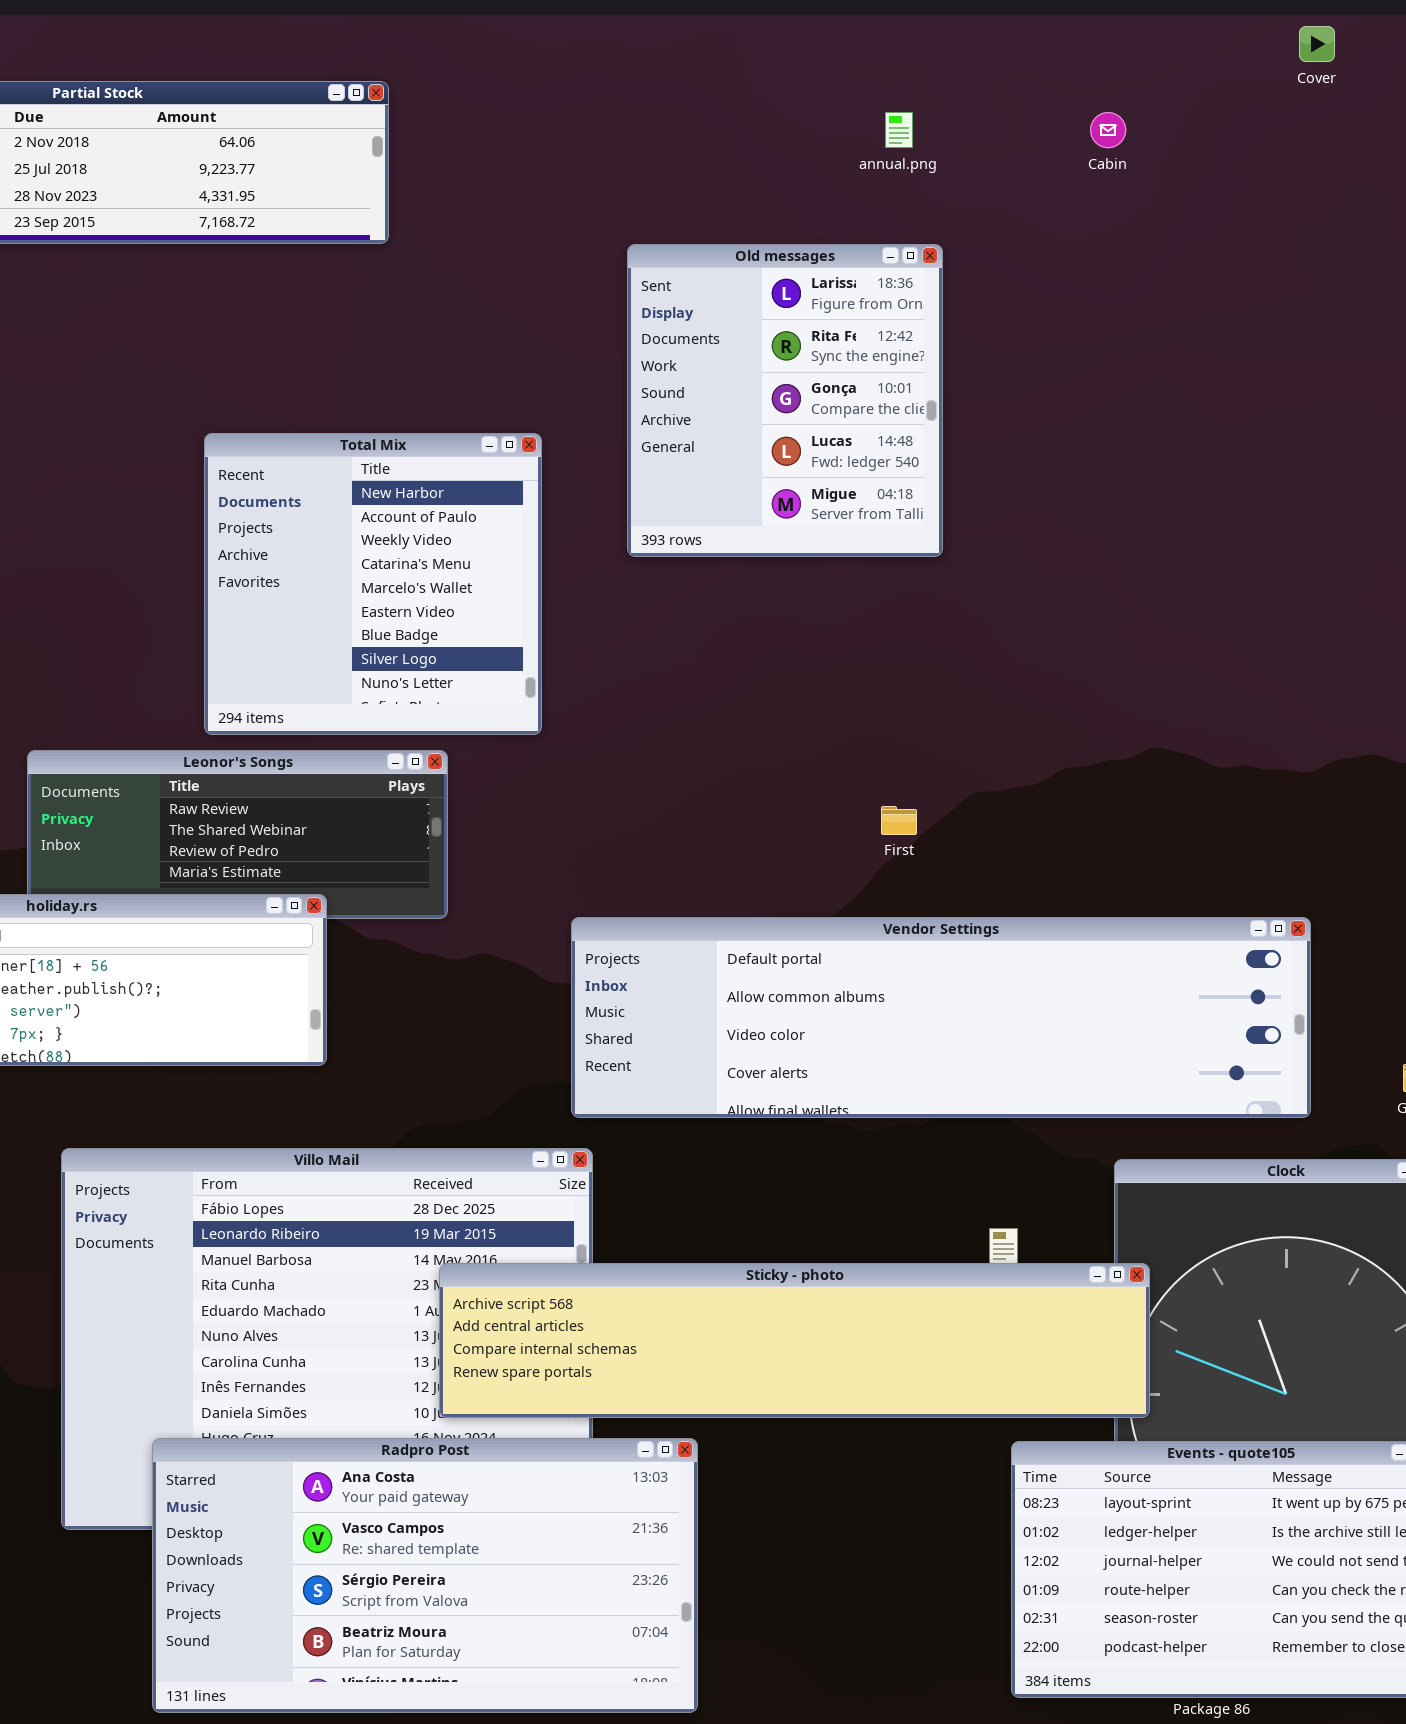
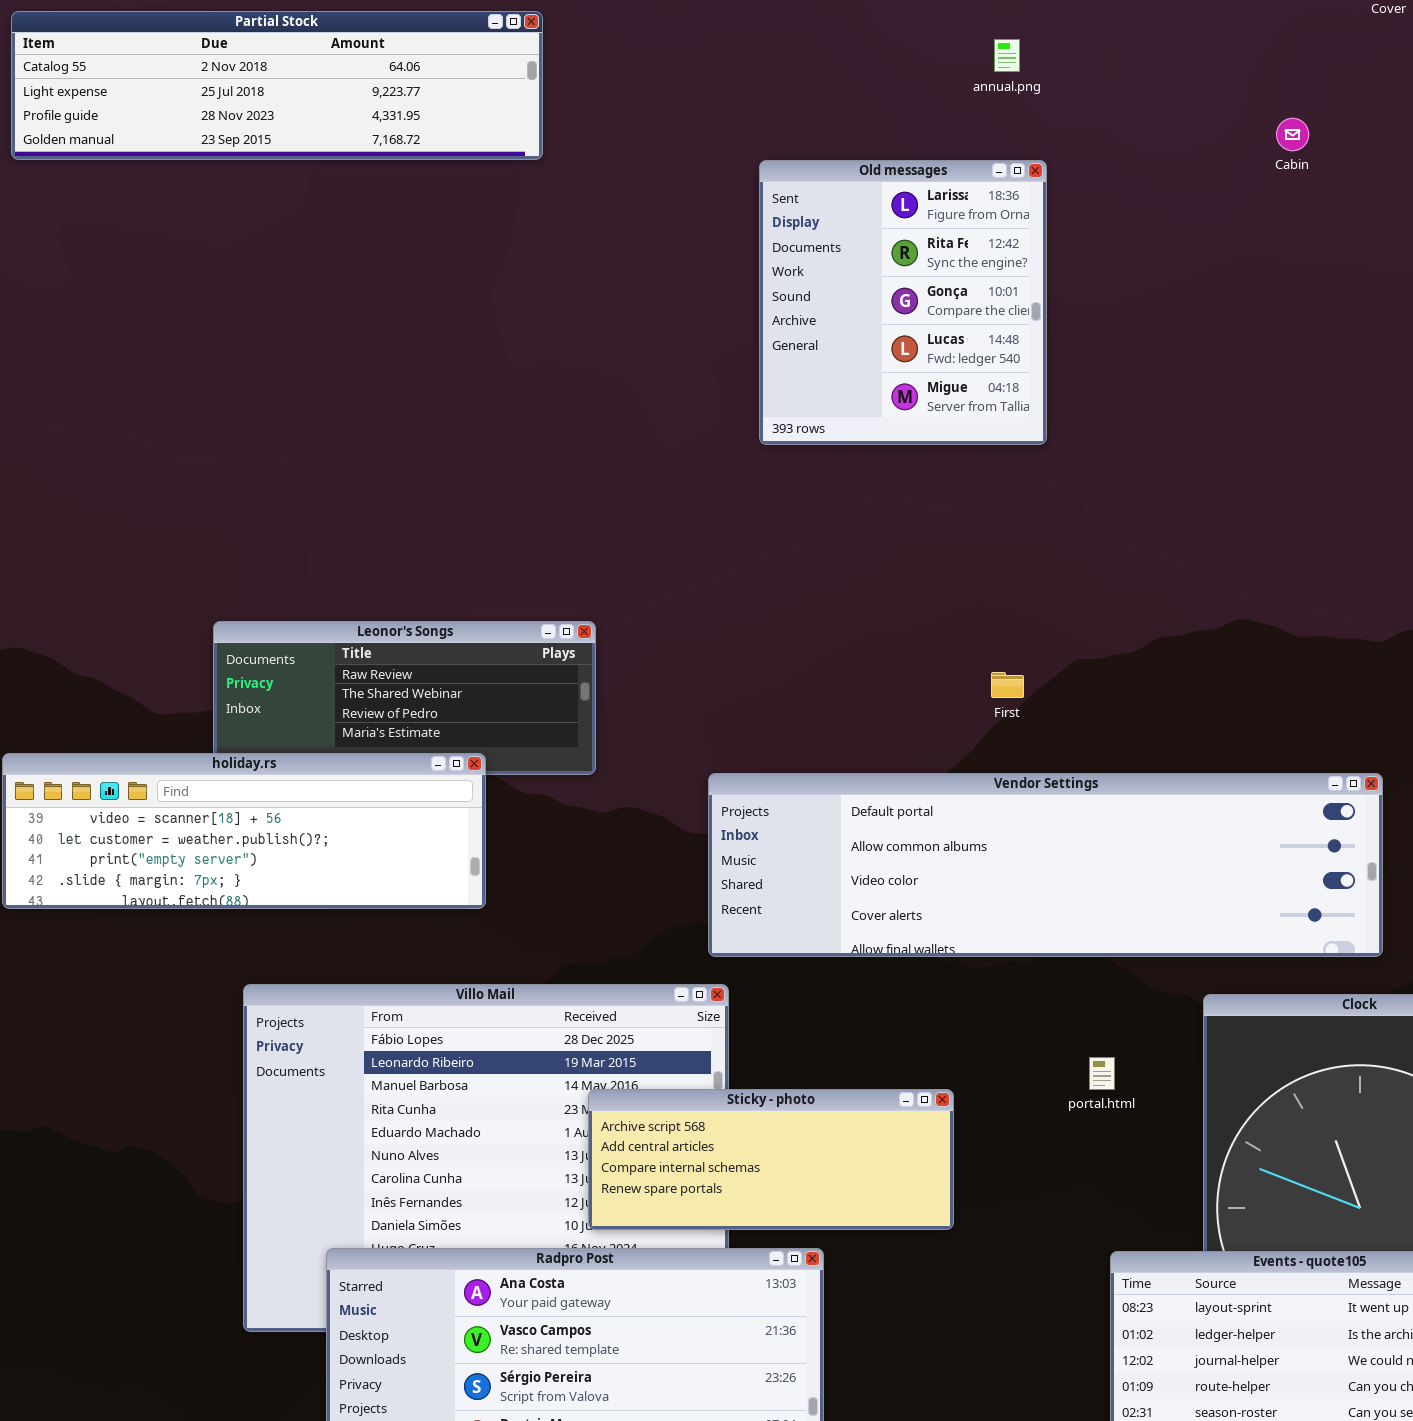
Cabin: [1090,112,1126,148] -> [1276,118,1309,151], moved
Total Mix: [204,433,542,735] -> none, closed
Sticky - photo: [439,1263,1150,1418] -> [588,1089,954,1230], resized

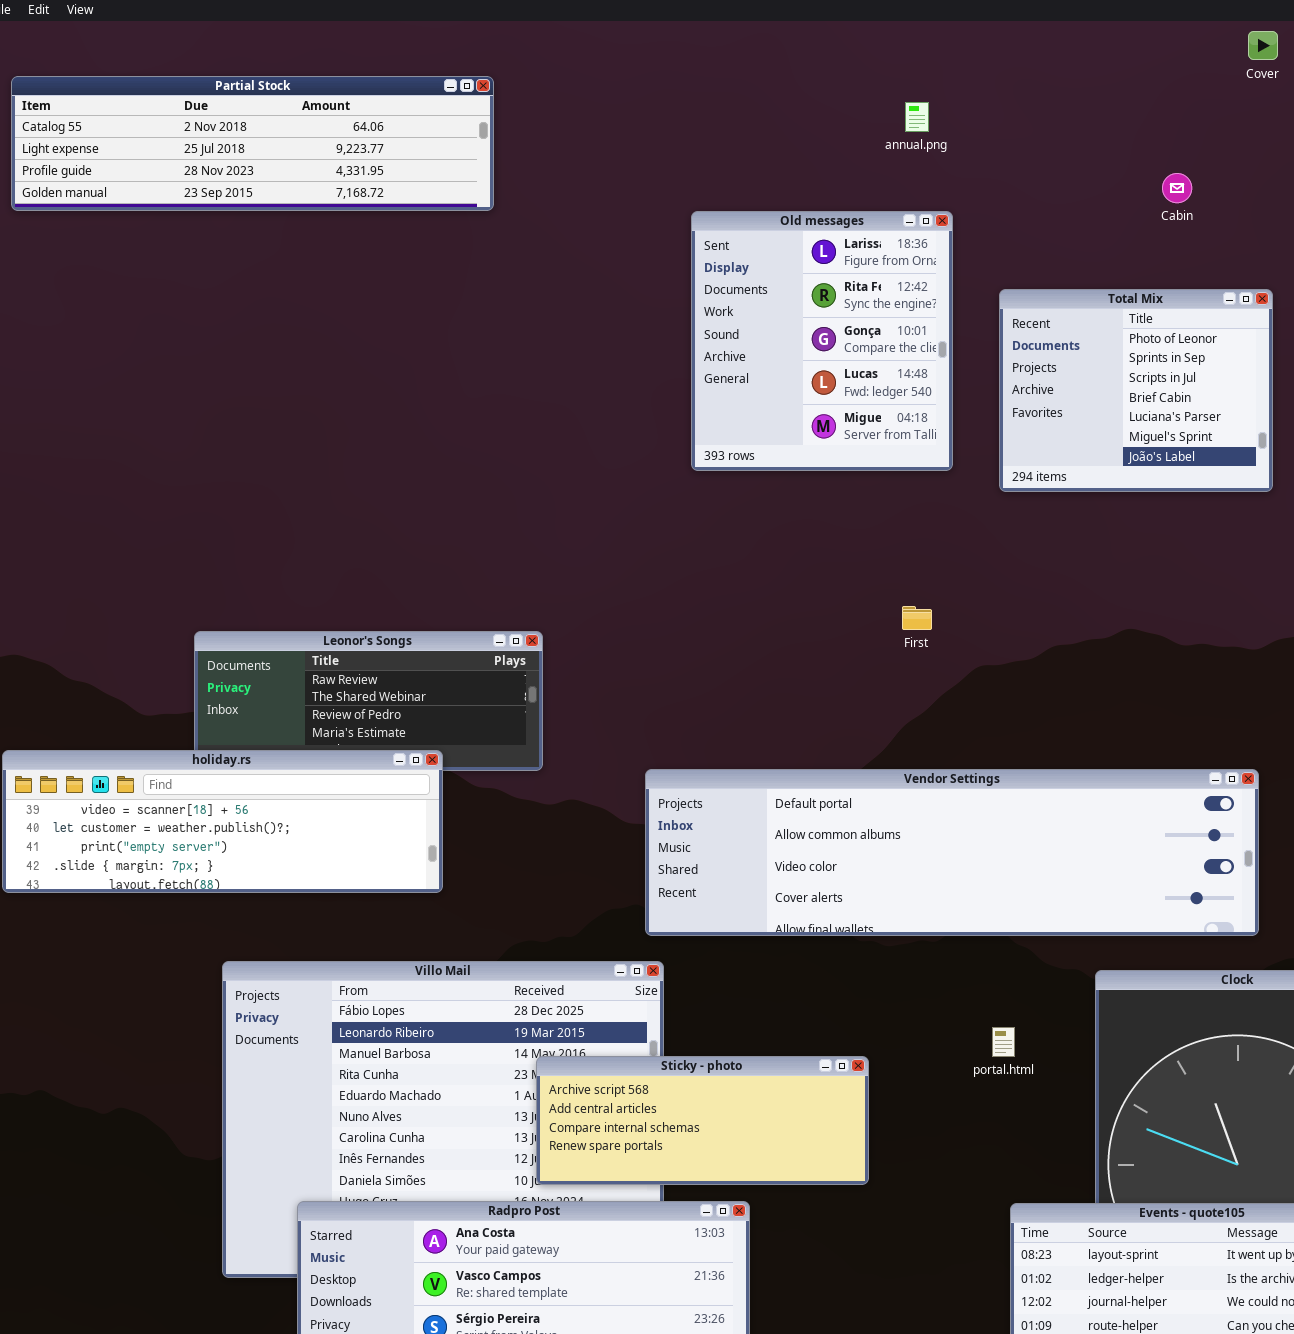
Total Mix: none -> [999,289,1273,492], opened
First: [991,672,1024,698] -> [902,606,932,630], moved

